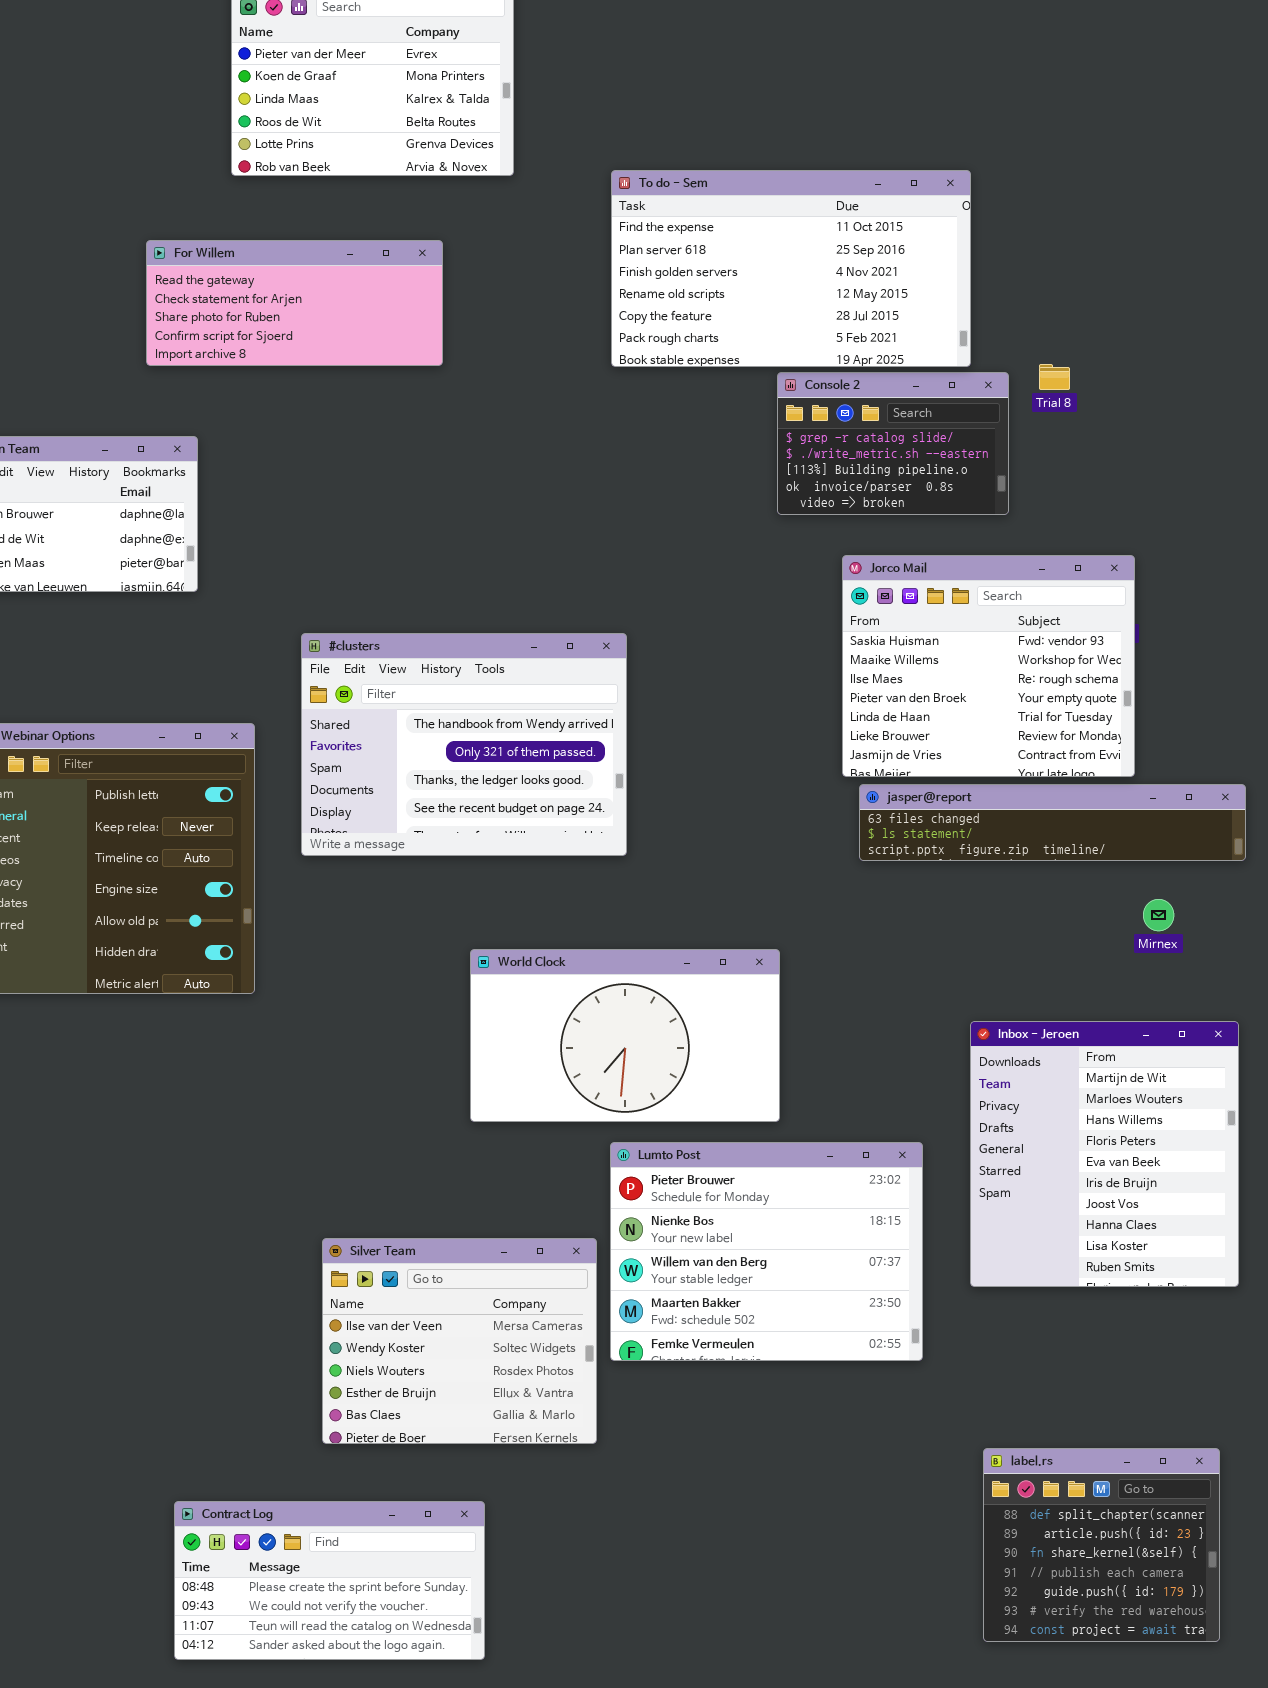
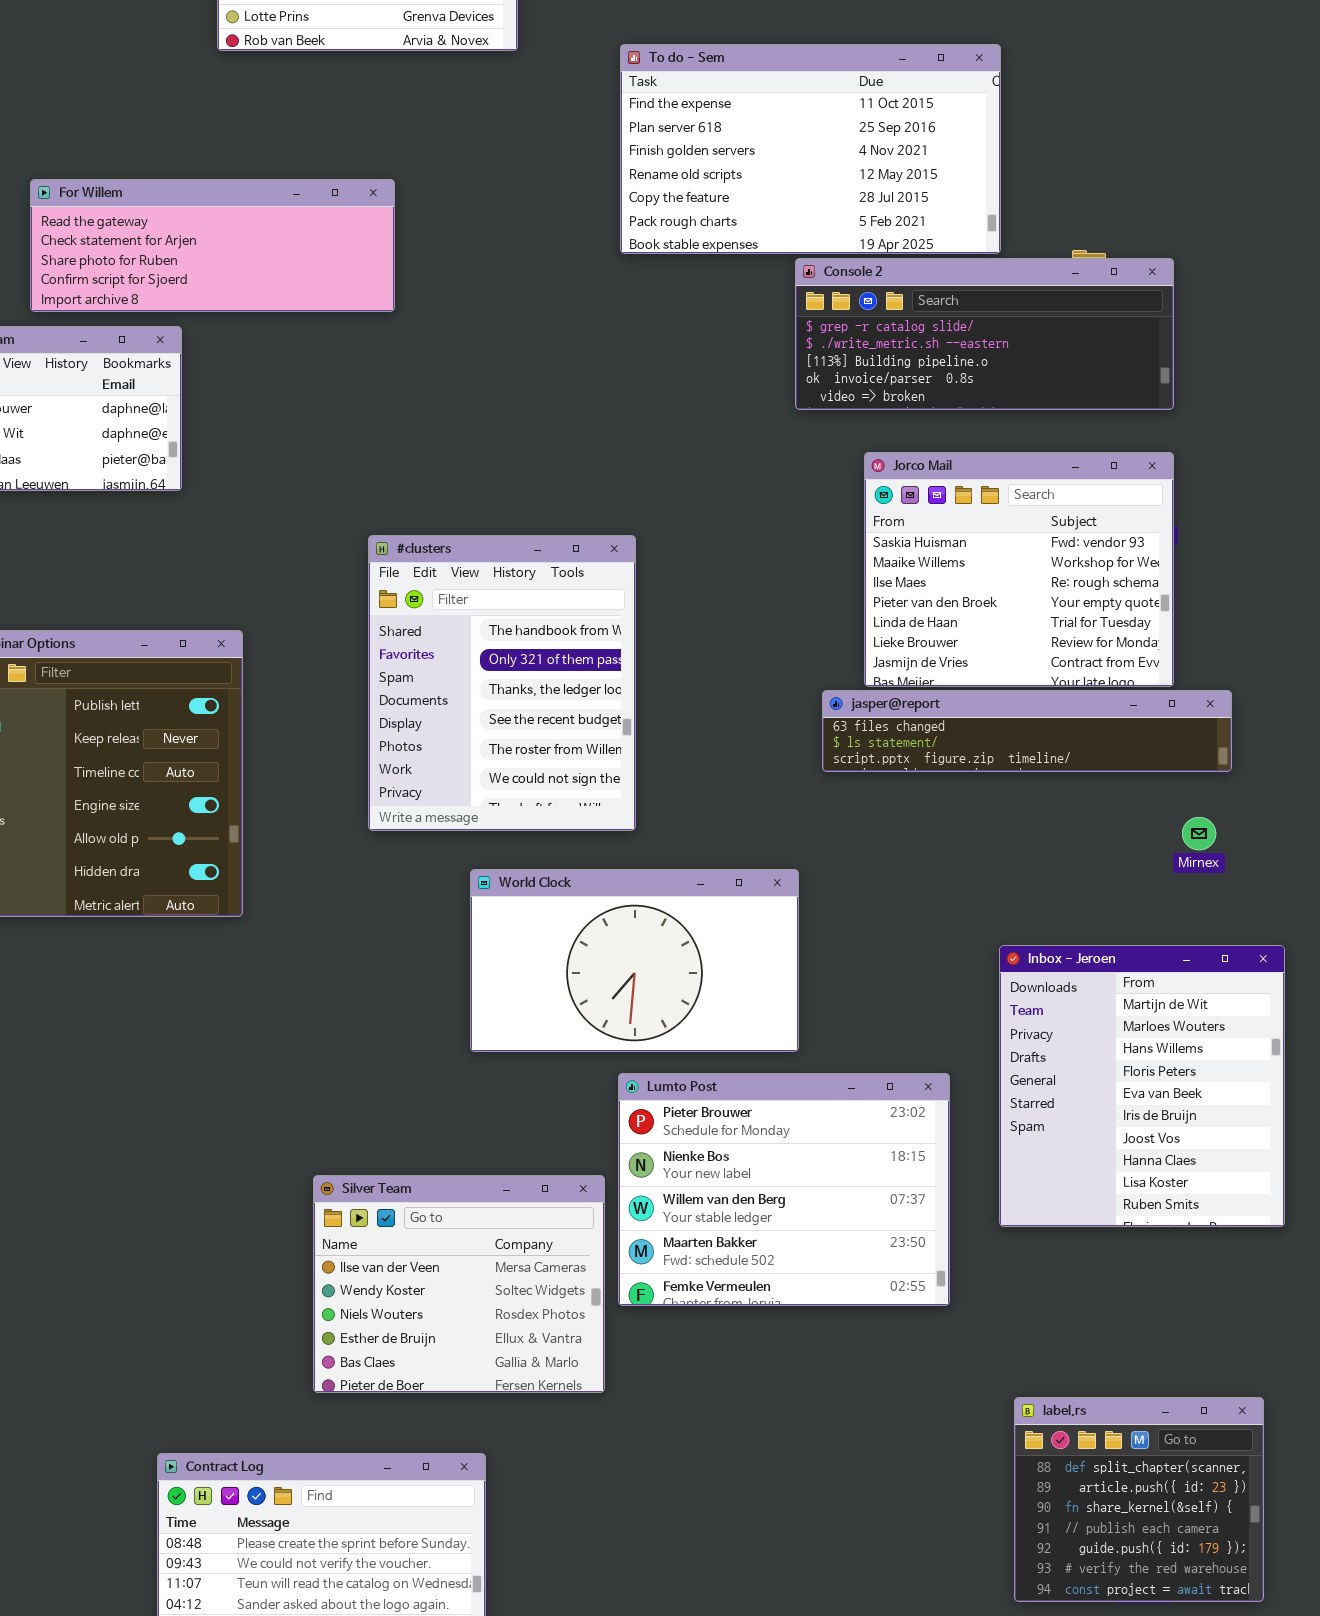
For Willem: [146,240,443,366] -> [30,179,395,312], moved, resized
Console 2: [777,372,1009,515] -> [795,258,1174,410], resized
#clusters: [301,633,627,856] -> [368,535,636,831], resized
jasper@report: [859,784,1246,861] -> [822,690,1232,772], moved

